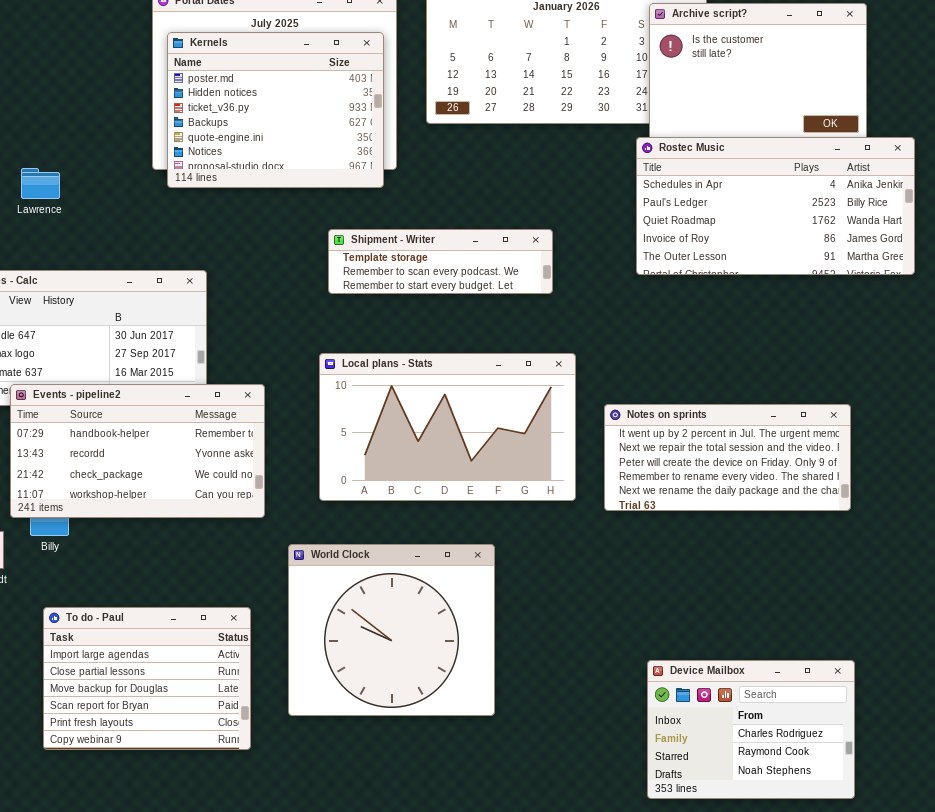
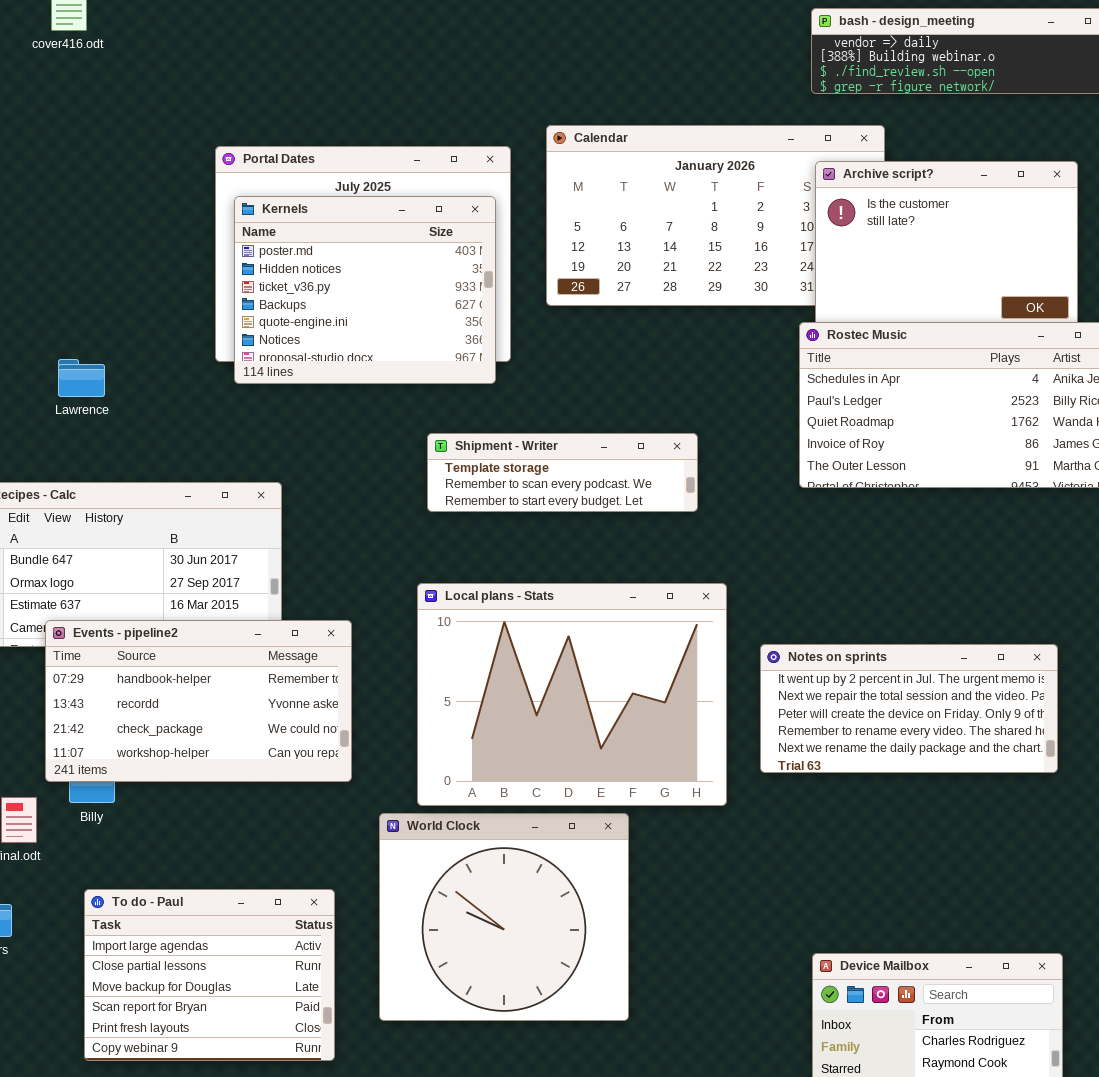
Local plans - Stats: [319,353,576,501] -> [417,583,727,806], resized

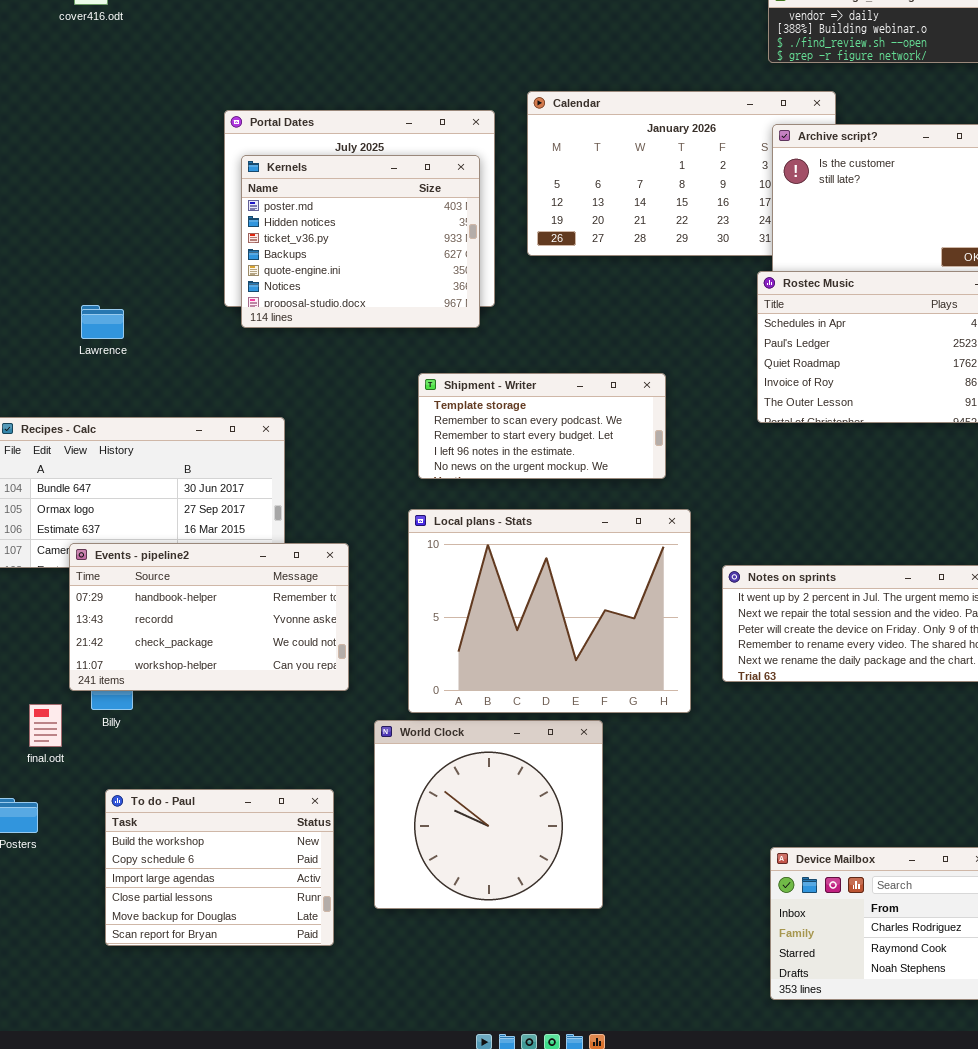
Shipment - Writer: [427,433,698,512] -> [418,373,666,479], resized
To do - Paul: [84,889,335,1061] -> [105,789,334,946], scrolled up 2 rows

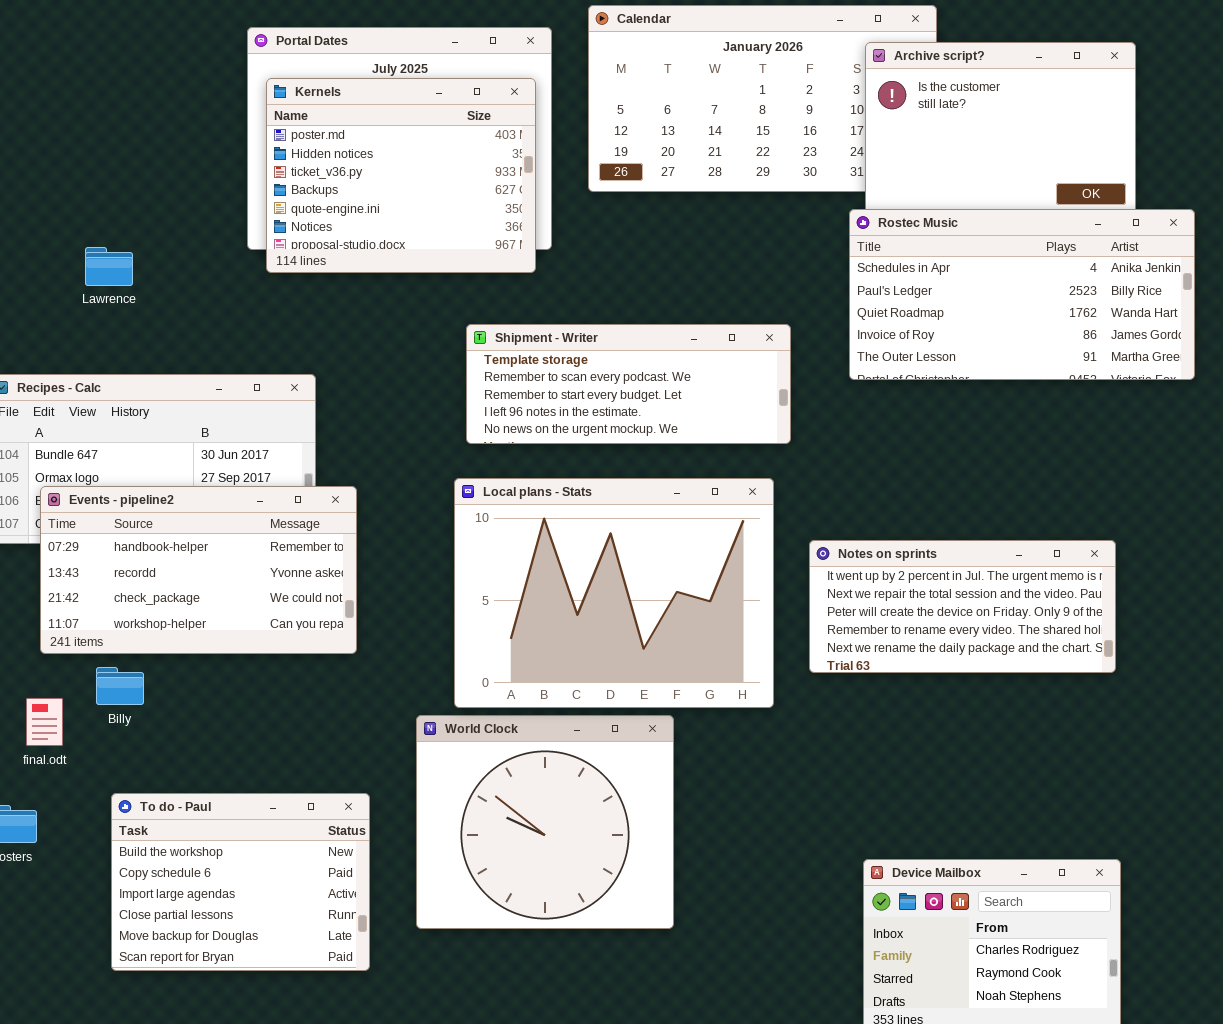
Shipment - Writer: [418,373,666,479] -> [466,324,791,444], resized
Events - pipeline2: [69,543,349,691] -> [40,486,357,654], moved

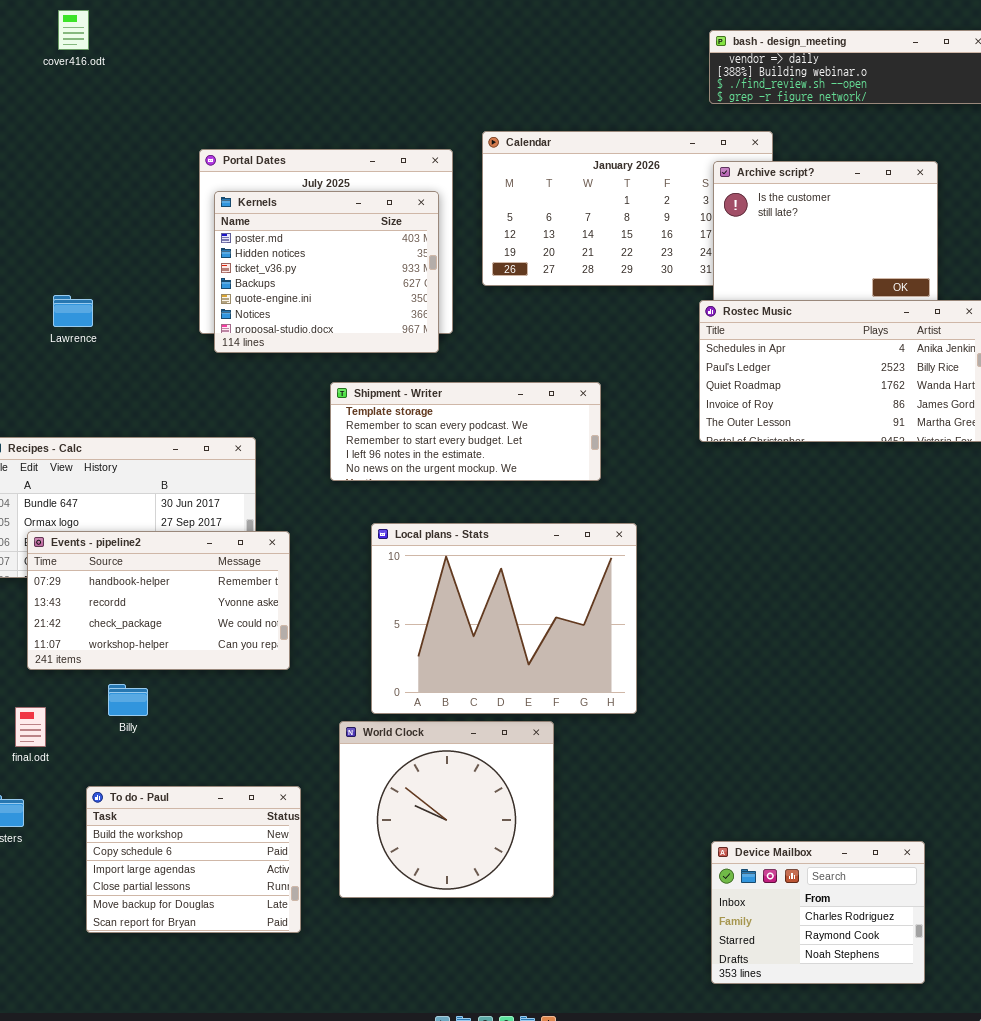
Lawrence: [85,247,133,286] -> [53,295,93,327], moved
Shipment - Writer: [466,324,791,444] -> [330,382,601,481], moved
Notes on sprints: [809,540,1116,673] -> none, closed
Billy: [96,667,144,705] -> [108,684,148,716], moved

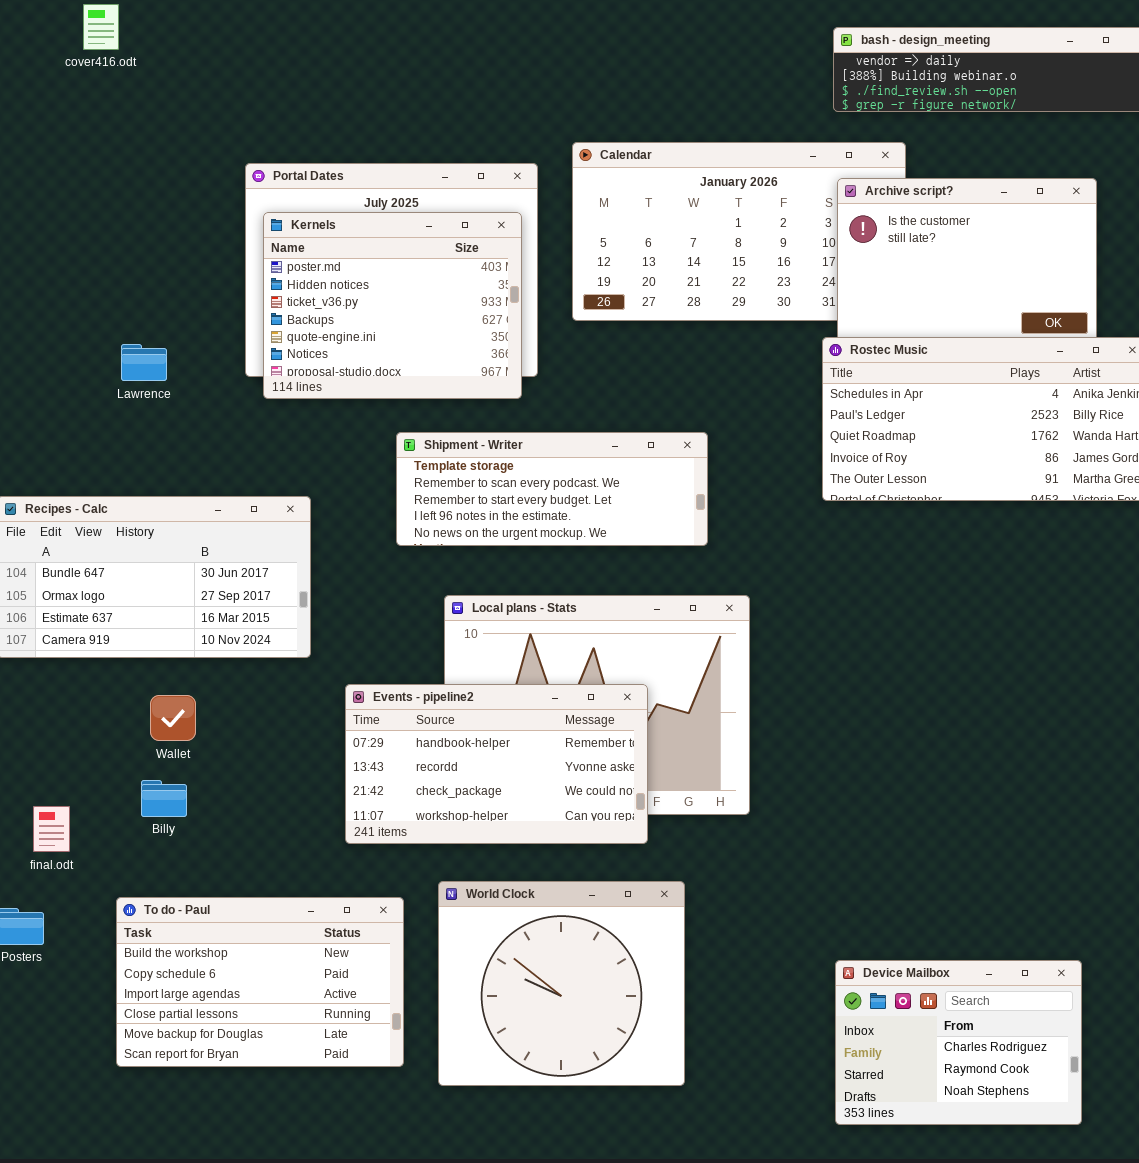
Lawrence: [53,295,93,327] -> [121,344,167,381], moved
Events - pipeline2: [27,531,290,670] -> [345,684,648,844], moved
World Clock: [339,721,554,898] -> [438,881,685,1086], moved
To do - Paul: [86,786,301,933] -> [116,897,404,1067], resized

